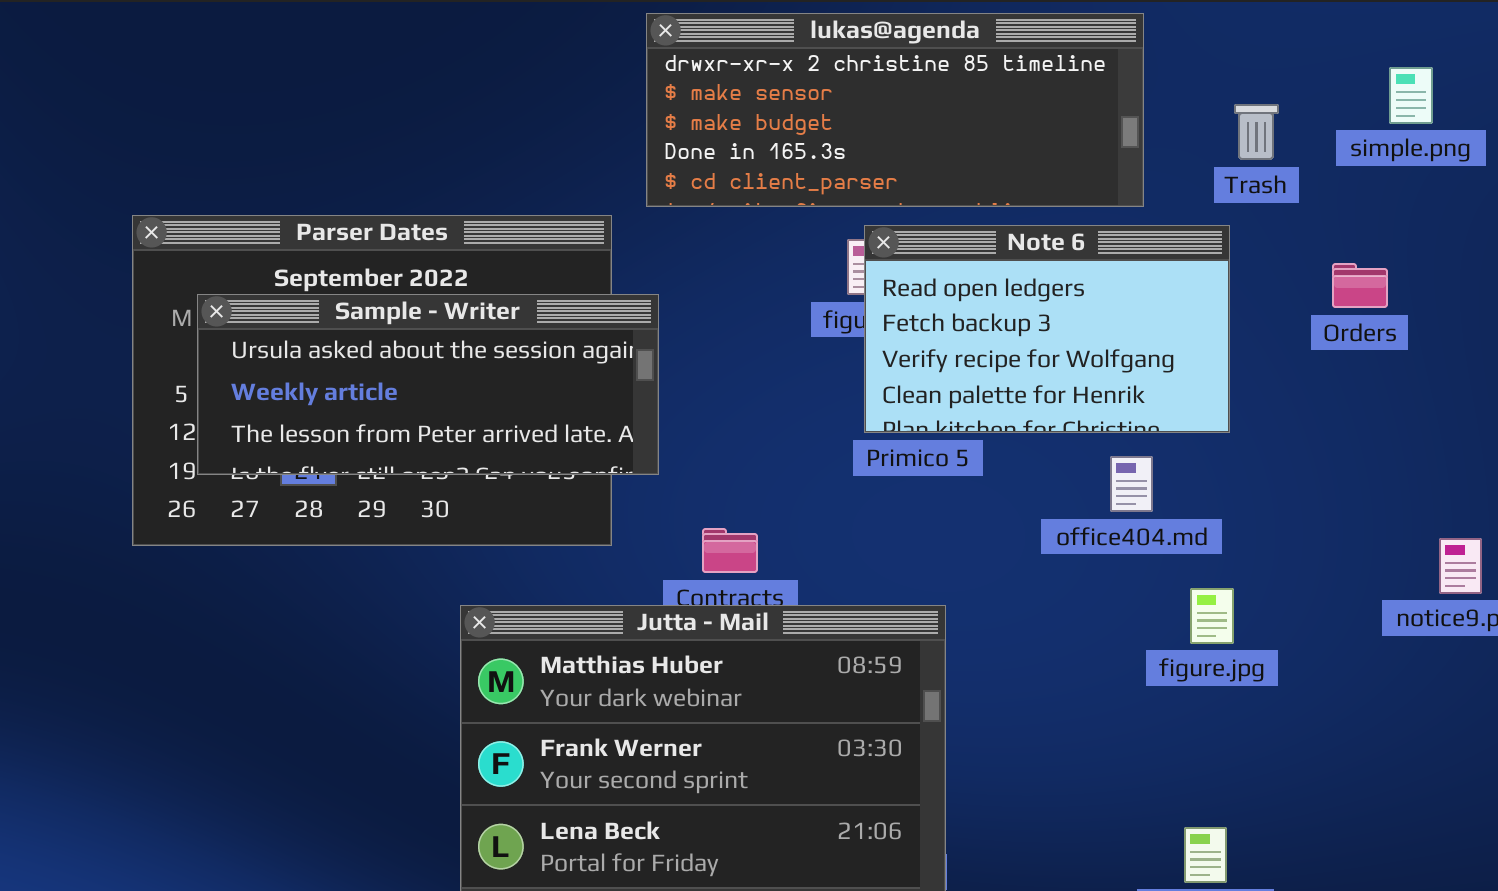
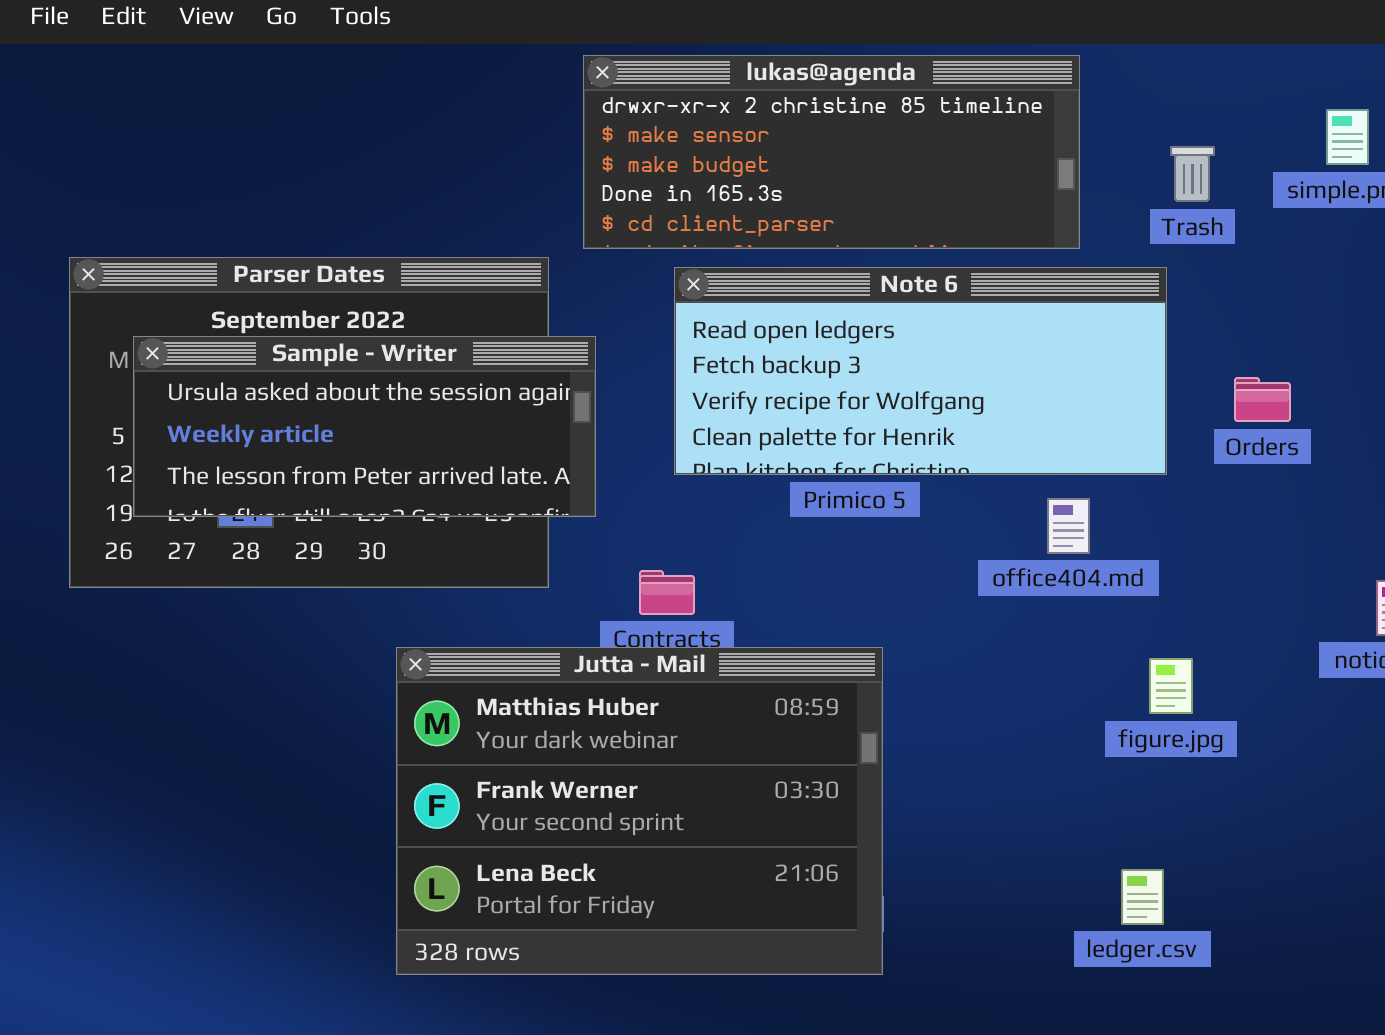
Note 6: [864,225,1230,433] -> [674,267,1167,475], resized
Orders: [1332,263,1388,308] -> [1234,377,1291,422], moved
figure.jpg: [1190,588,1234,644] -> [1149,658,1193,714], moved

